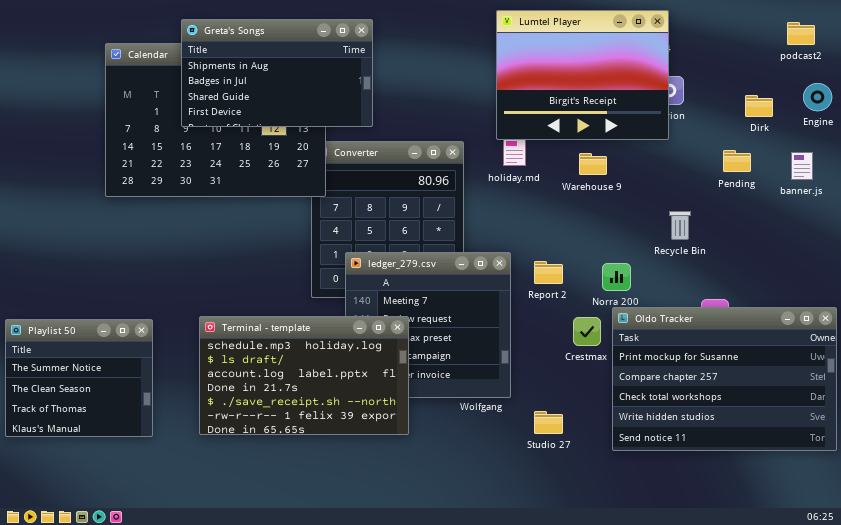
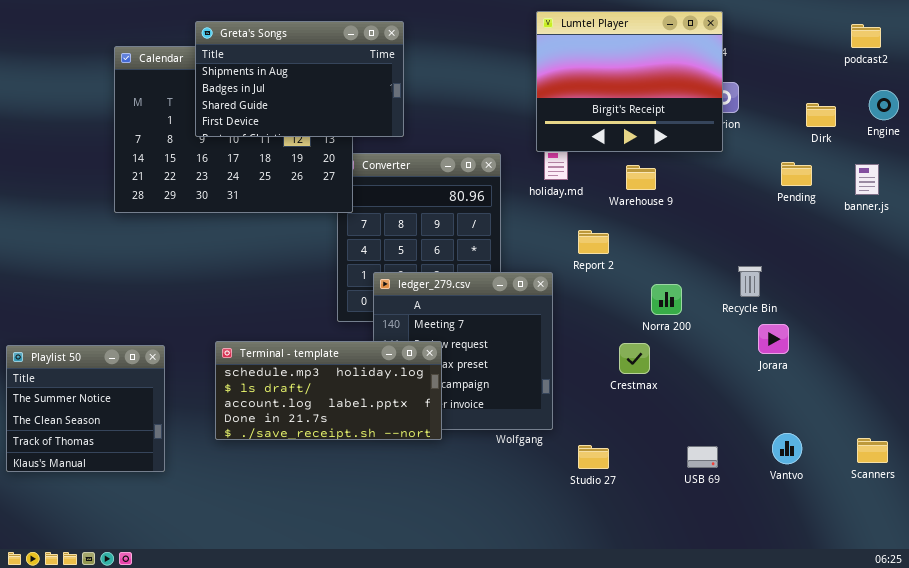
Recycle Bin: [669,211,691,240] -> [738,266,762,297], moved
Report 2: [534,261,563,284] -> [578,230,609,254], moved
Oldo Tracker: [612,307,837,451] -> none, closed
Terminal - template: [199,316,409,435] -> [215,341,442,440], resized

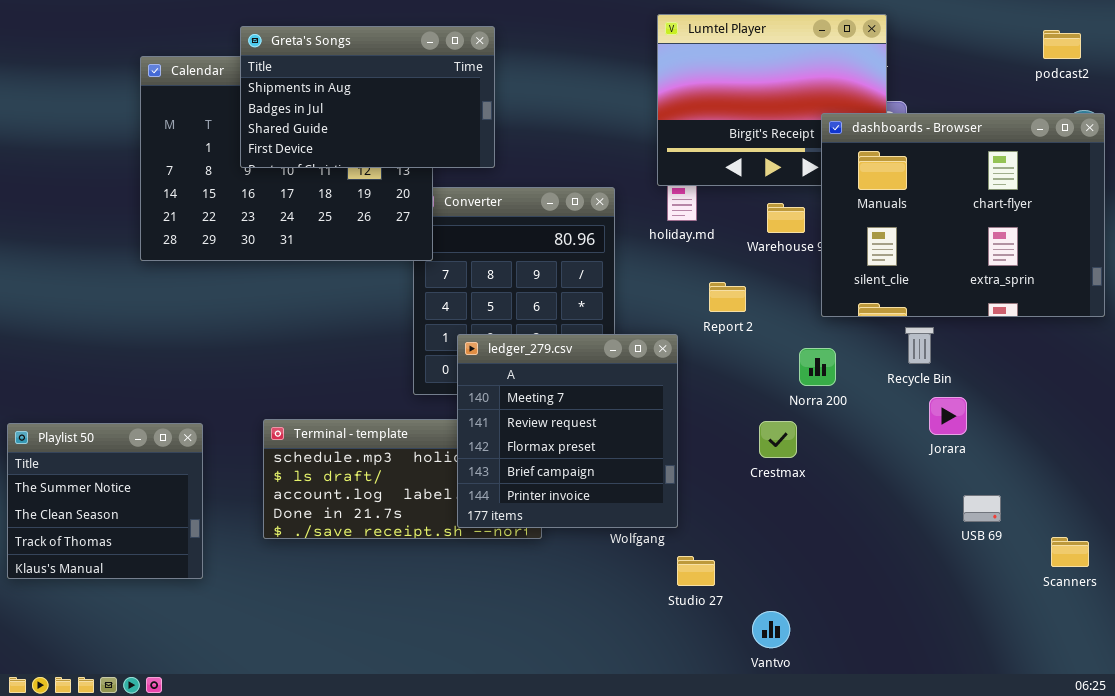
dashboards - Browser: none -> [821,113,1105,317], opened
ledger_279.csv: [373,272,553,430] -> [457,334,678,528], raised
Vantvo: [772,433,802,464] -> [752,611,790,648], moved
Studio 27: [578,445,609,469] -> [677,556,715,586], moved
USB 69: [687,446,718,468] -> [963,495,1001,522], moved

